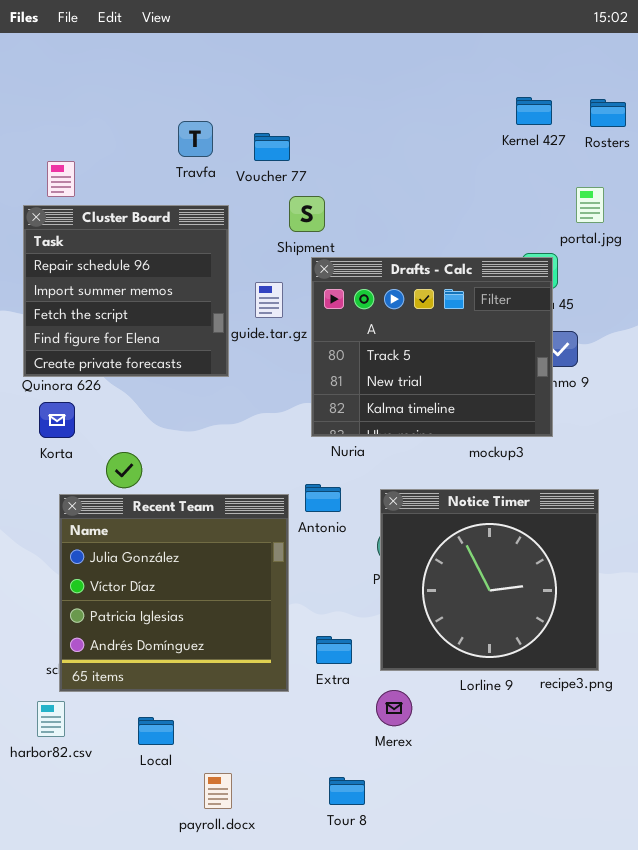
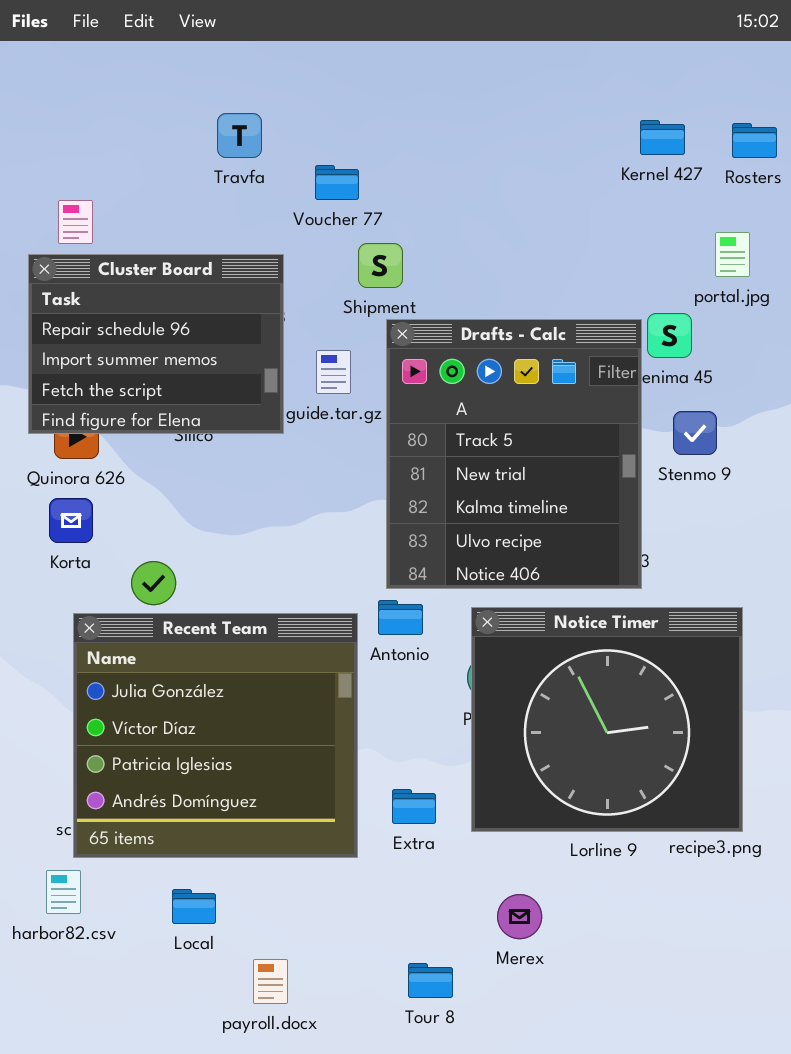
Travfa: [178,121,213,157] -> [217,113,262,158], moved
Cluster Board: [23,205,229,377] -> [28,254,284,434], resized
Drafts - Calc: [311,257,553,437] -> [386,319,642,589], resized
Merex: [376,690,412,726] -> [497,894,542,939], moved

